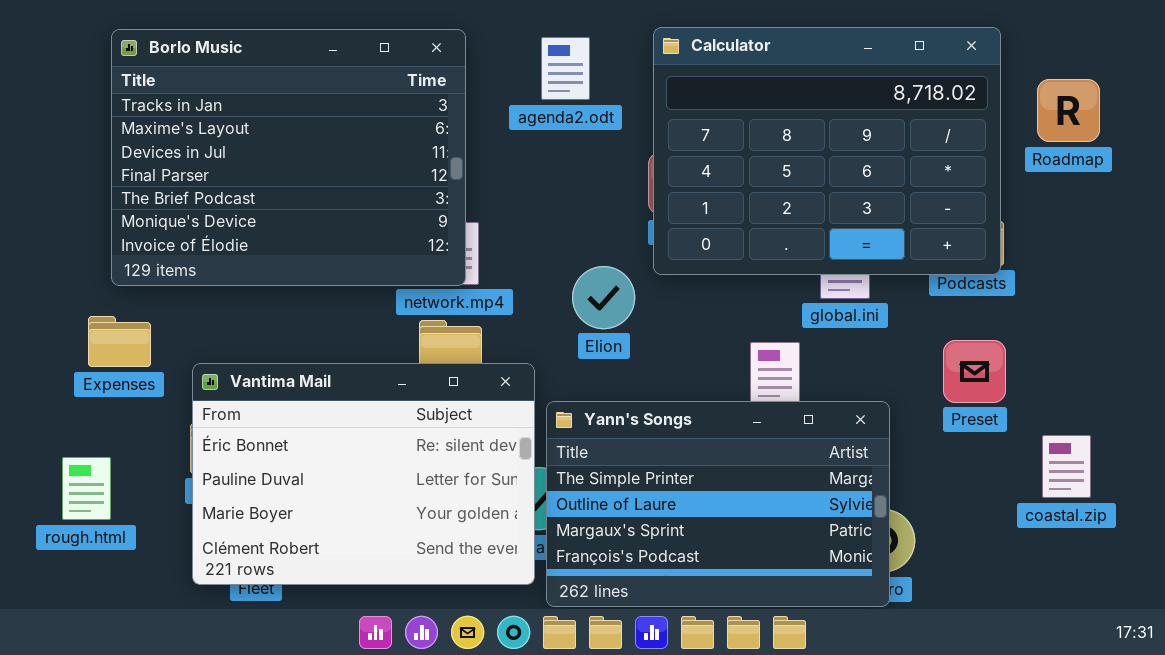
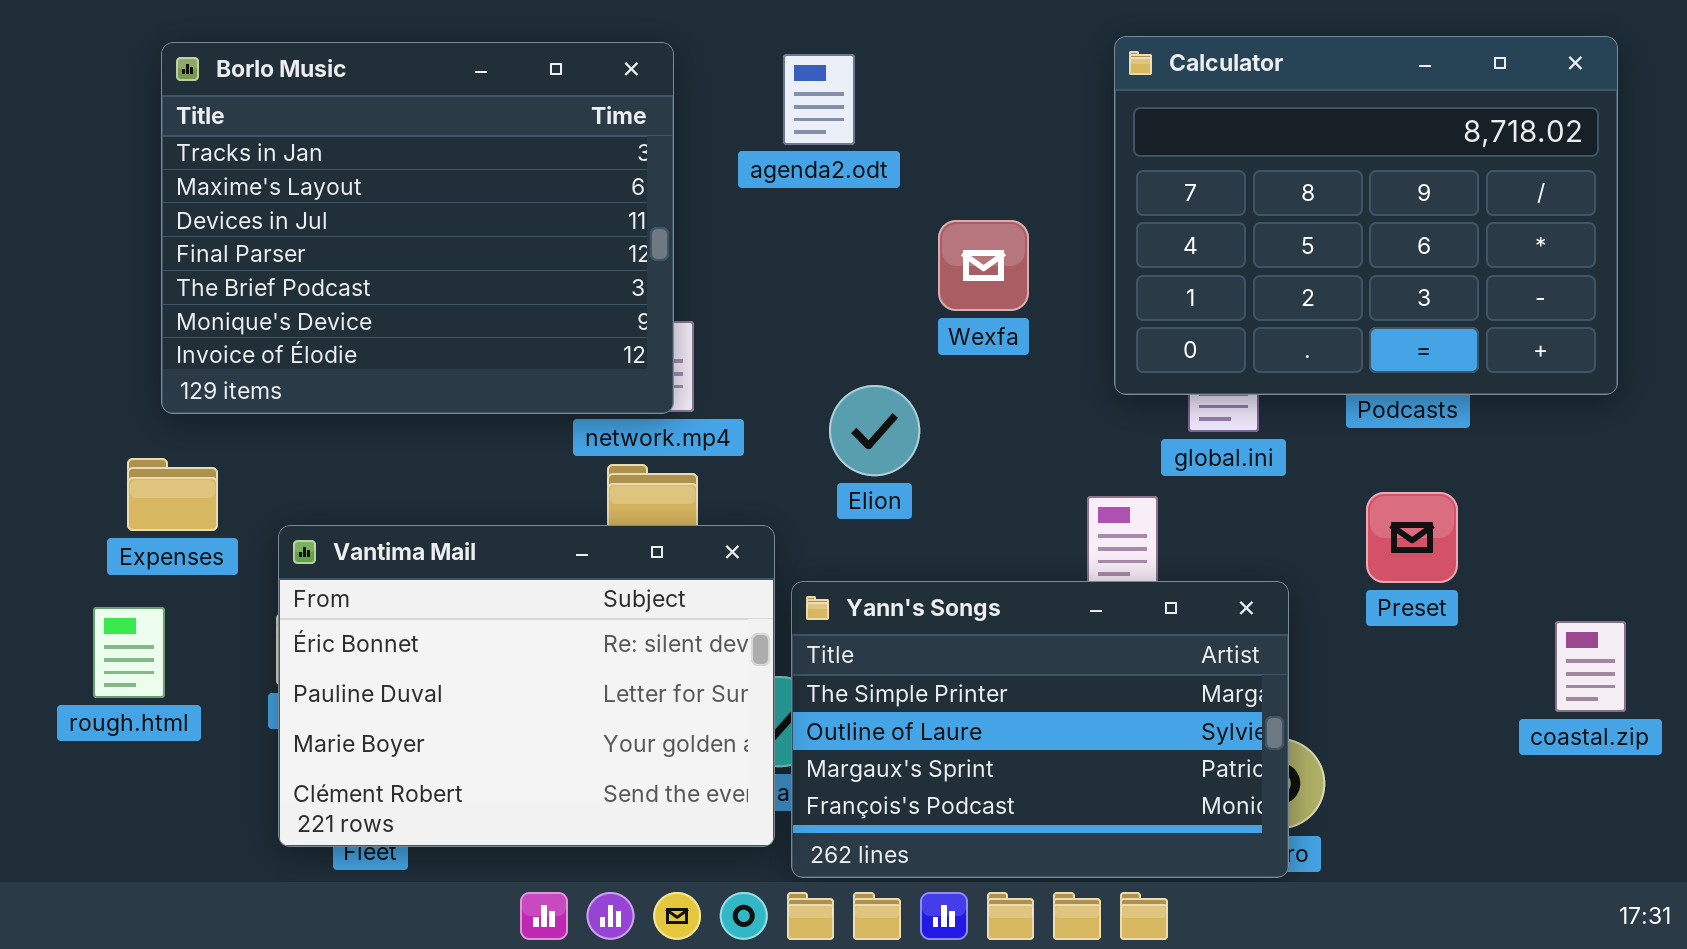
Calculator: [653,27,1001,275] -> [1114,36,1618,395], moved
coastal.zip: [1042,435,1091,498] -> [1555,621,1626,712], moved
rough.html: [62,457,111,520] -> [93,607,165,698], moved

